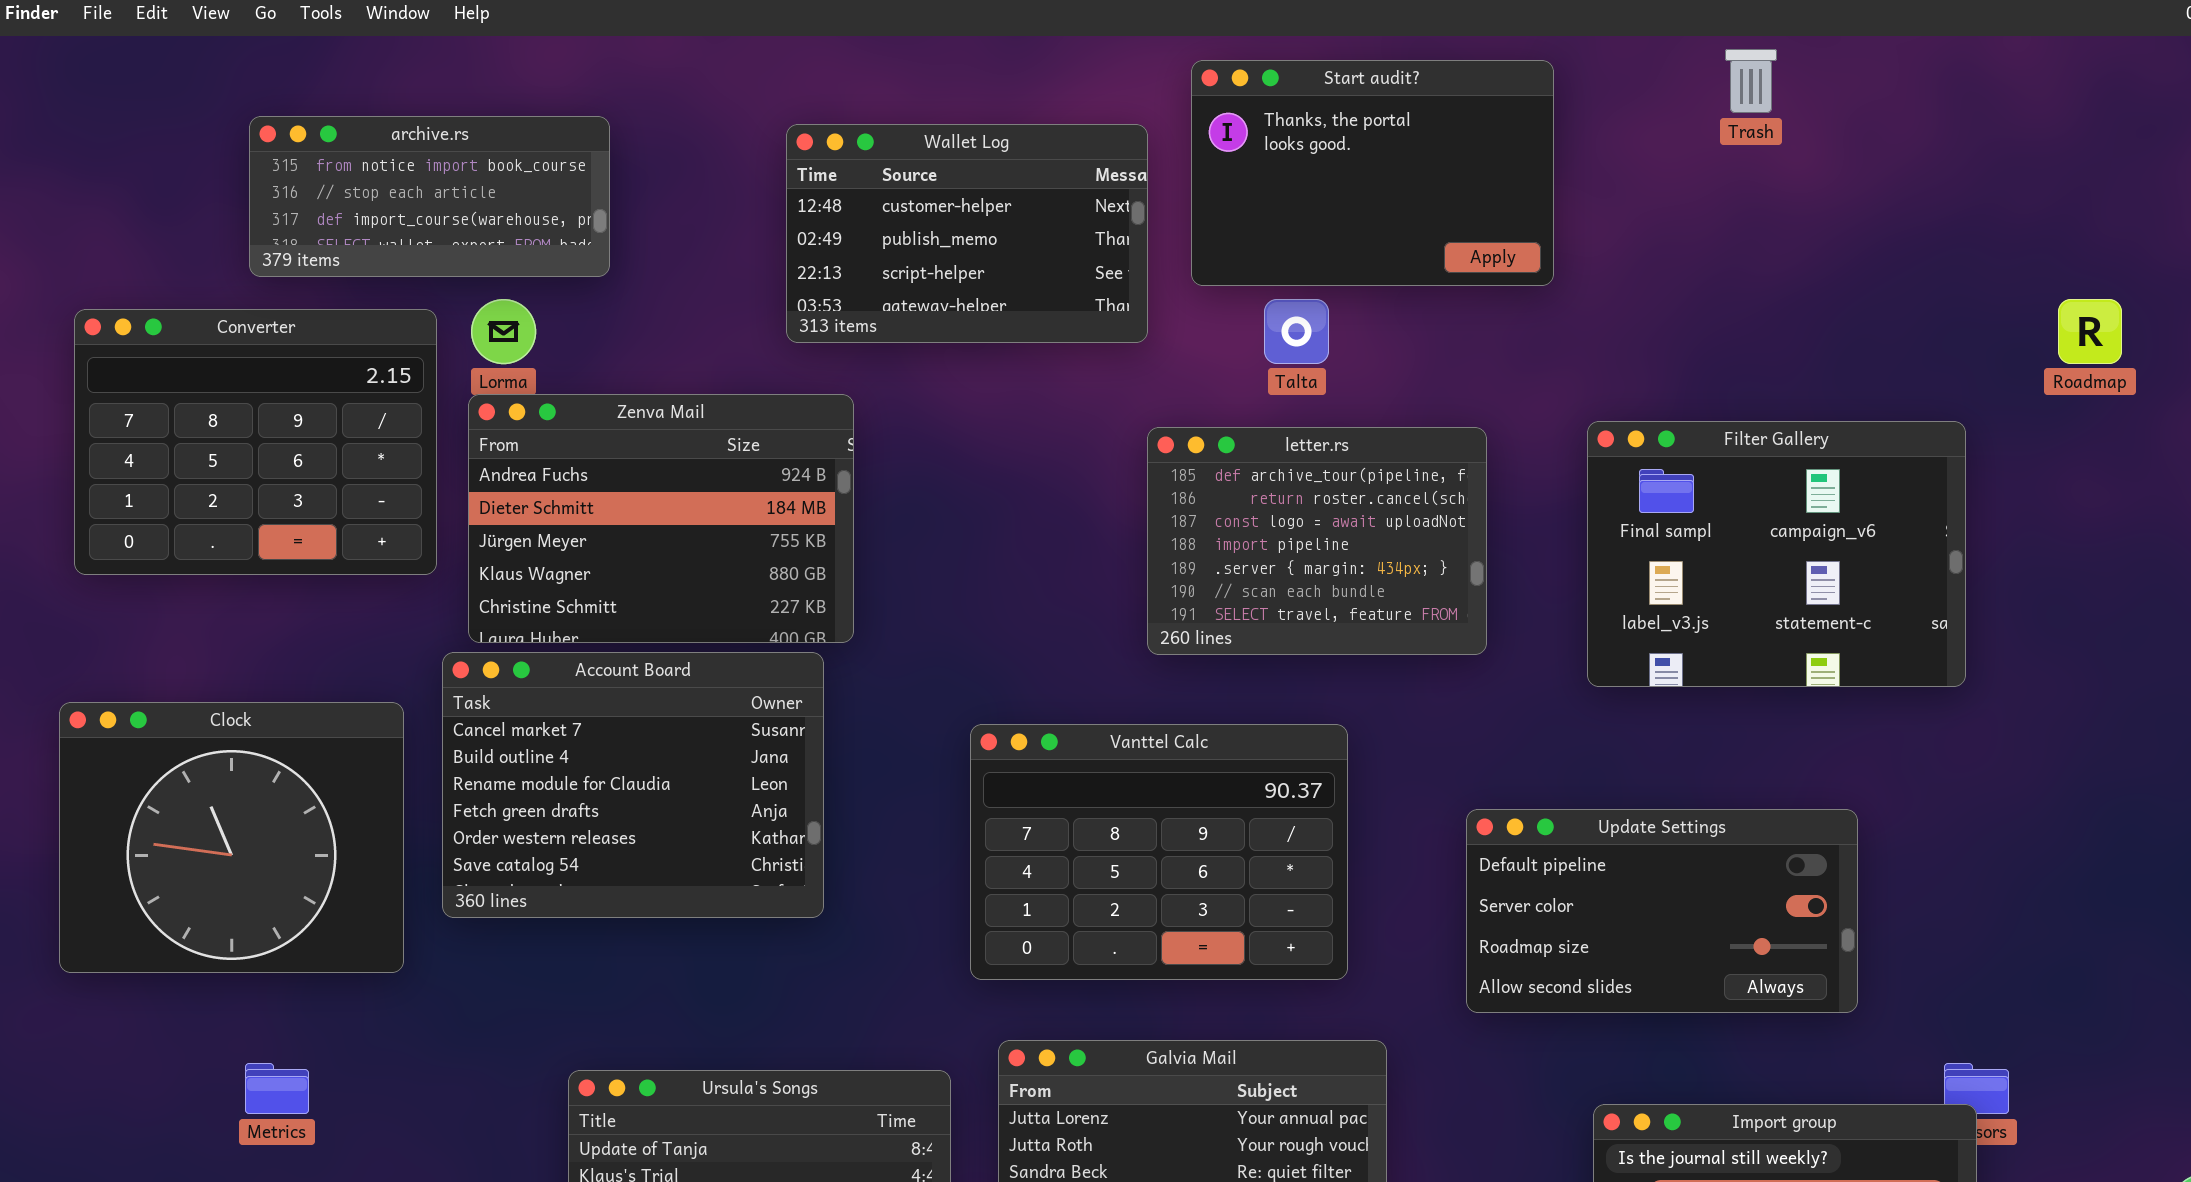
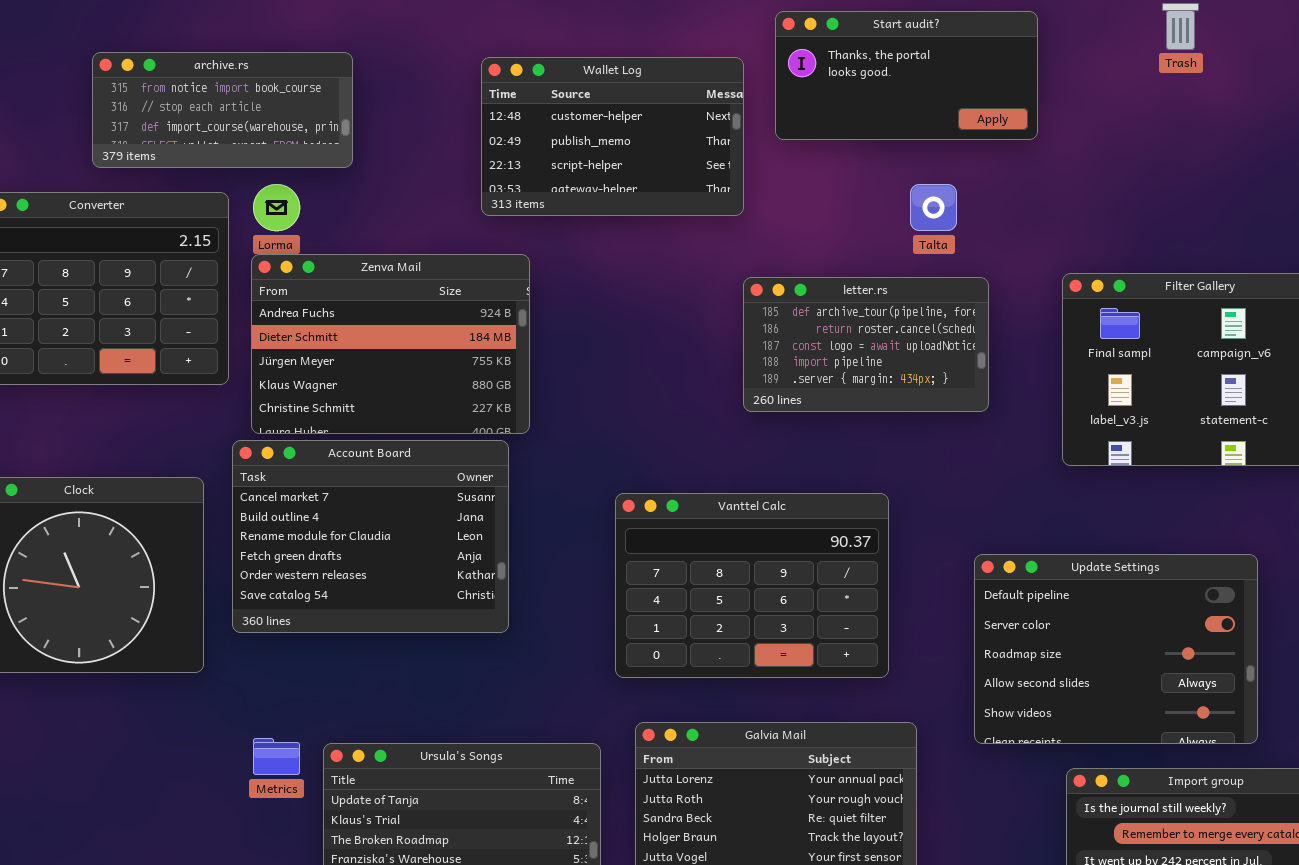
Start audit?: [1191,60,1554,286] -> [775,11,1038,140], resized
Talta: [1264,299,1329,364] -> [910,184,957,231], moved
letter.rs: [1147,427,1487,655] -> [743,277,989,412], resized
Update Settings: [1466,809,1858,1013] -> [974,554,1258,744], resized
Metrics: [245,1063,309,1114] -> [253,738,300,775], moved

